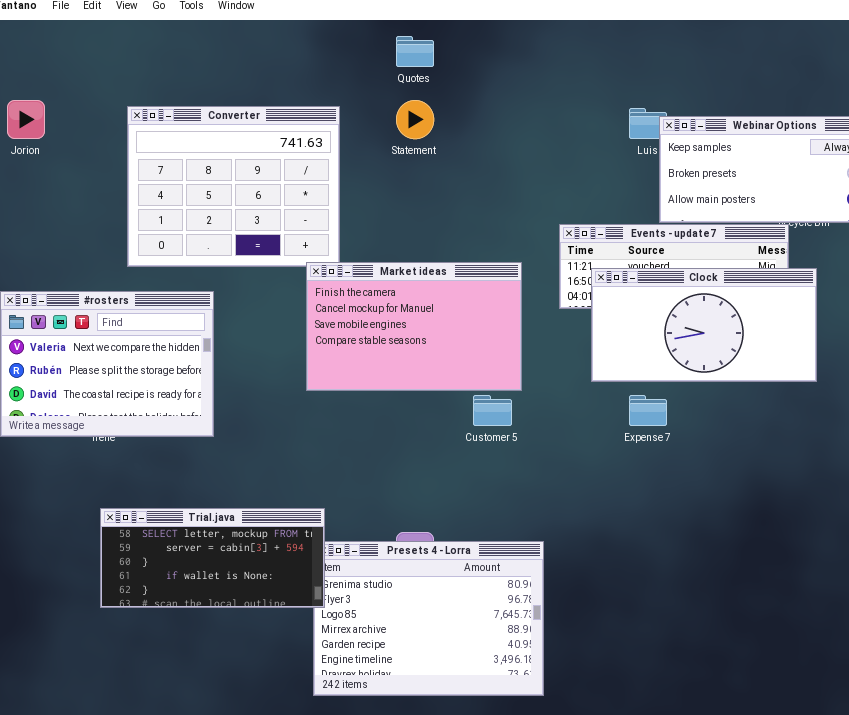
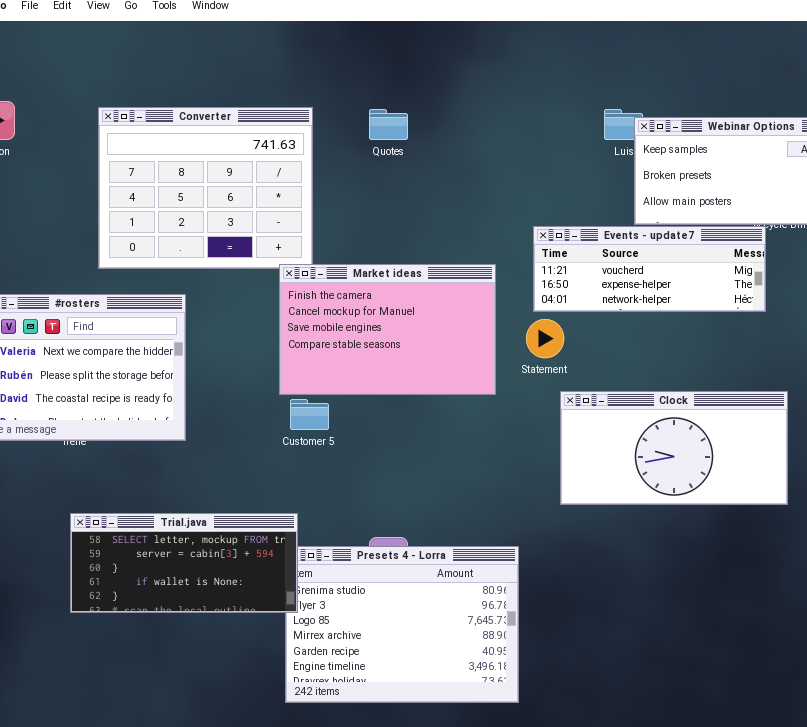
Quotes: [396,36,434,67] -> [369,109,408,140], moved
Statement: [396,100,434,139] -> [526,319,564,358], moved
Clock: [591,268,817,382] -> [560,391,788,505], moved
Customer 5: [473,395,512,426] -> [290,399,329,430], moved

